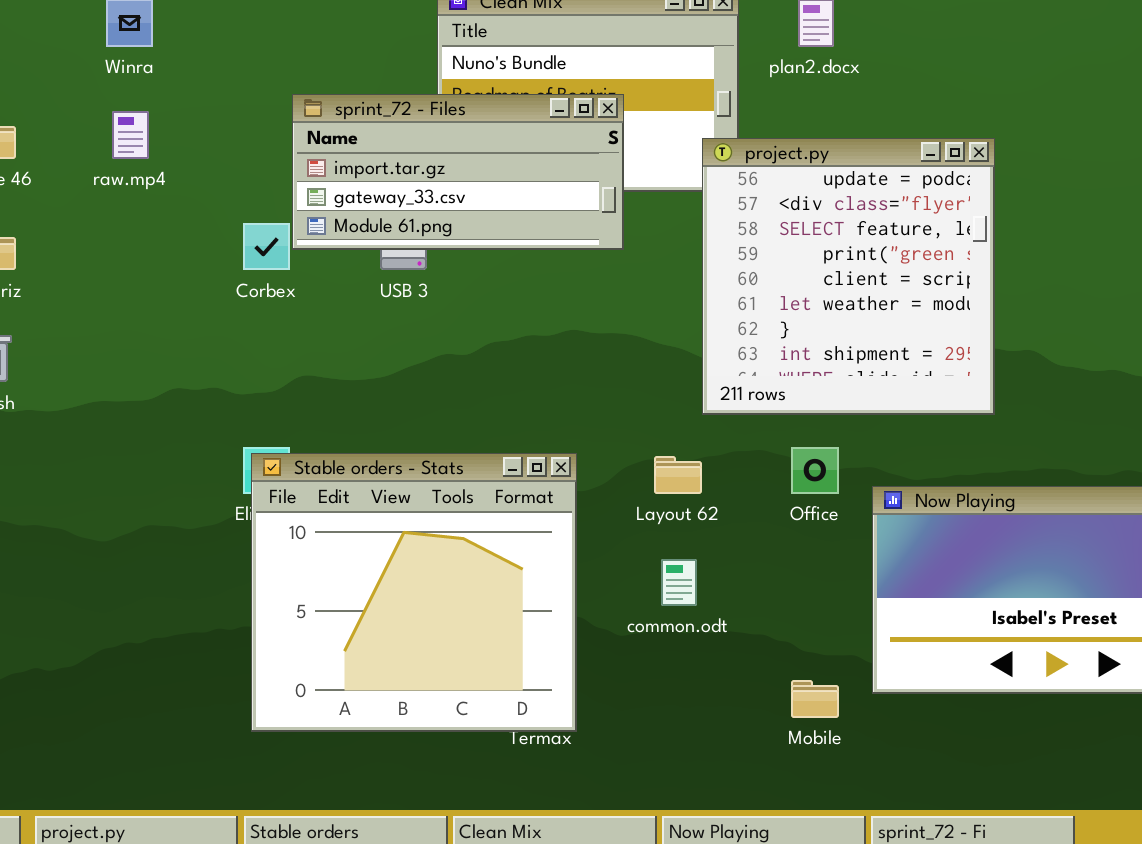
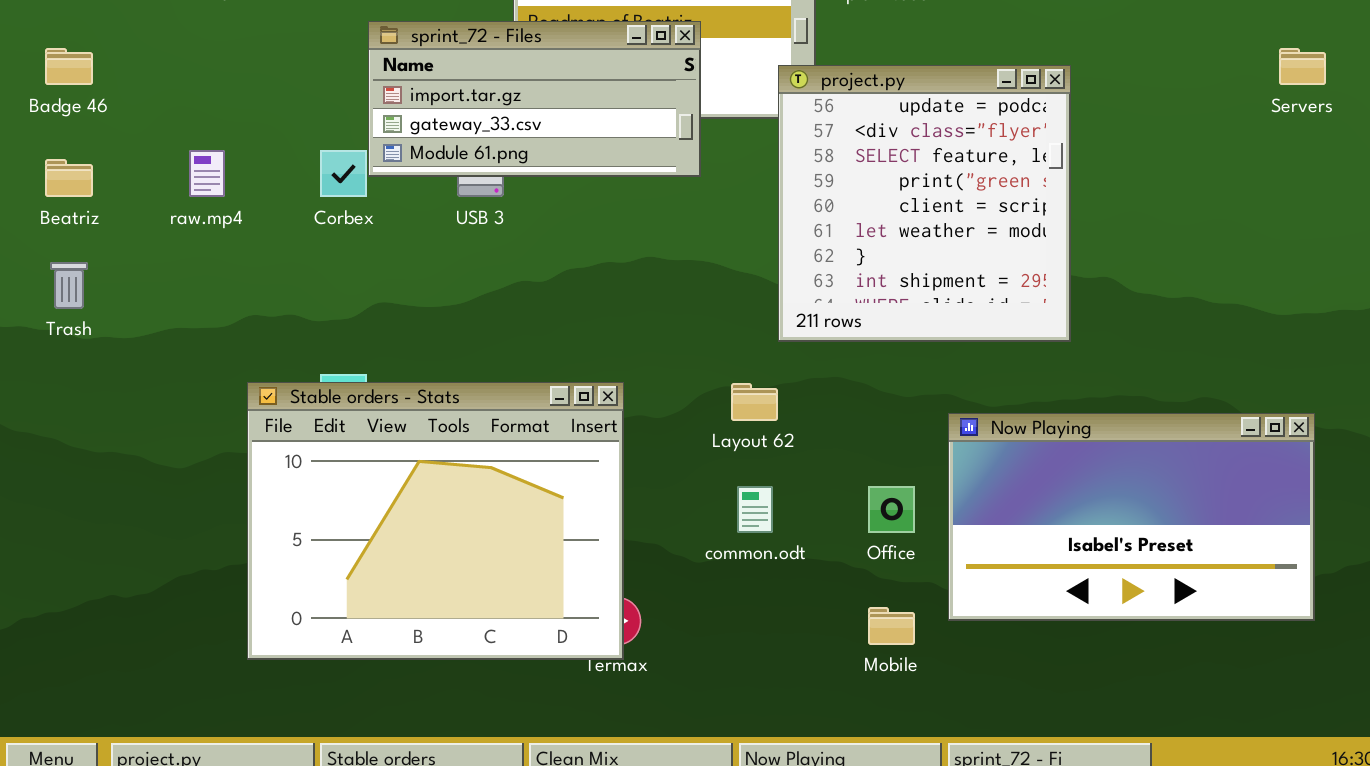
raw.mp4: [112,111,149,159] -> [189,150,225,197], moved
Office: [791,447,839,494] -> [868,486,915,533], moved
Stable orders - Stats: [251,453,577,732] -> [247,382,624,660], moved, resized

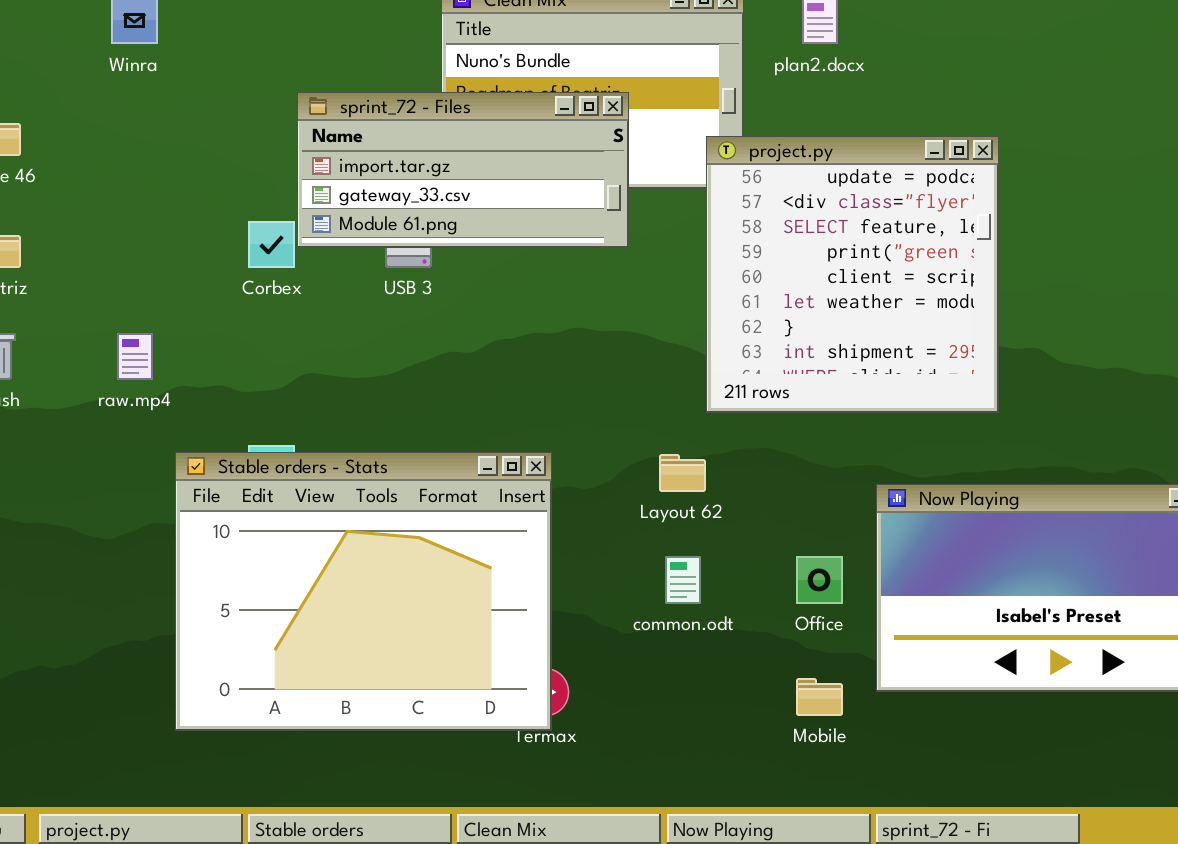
raw.mp4: [189,150,225,197] -> [117,333,153,380], moved

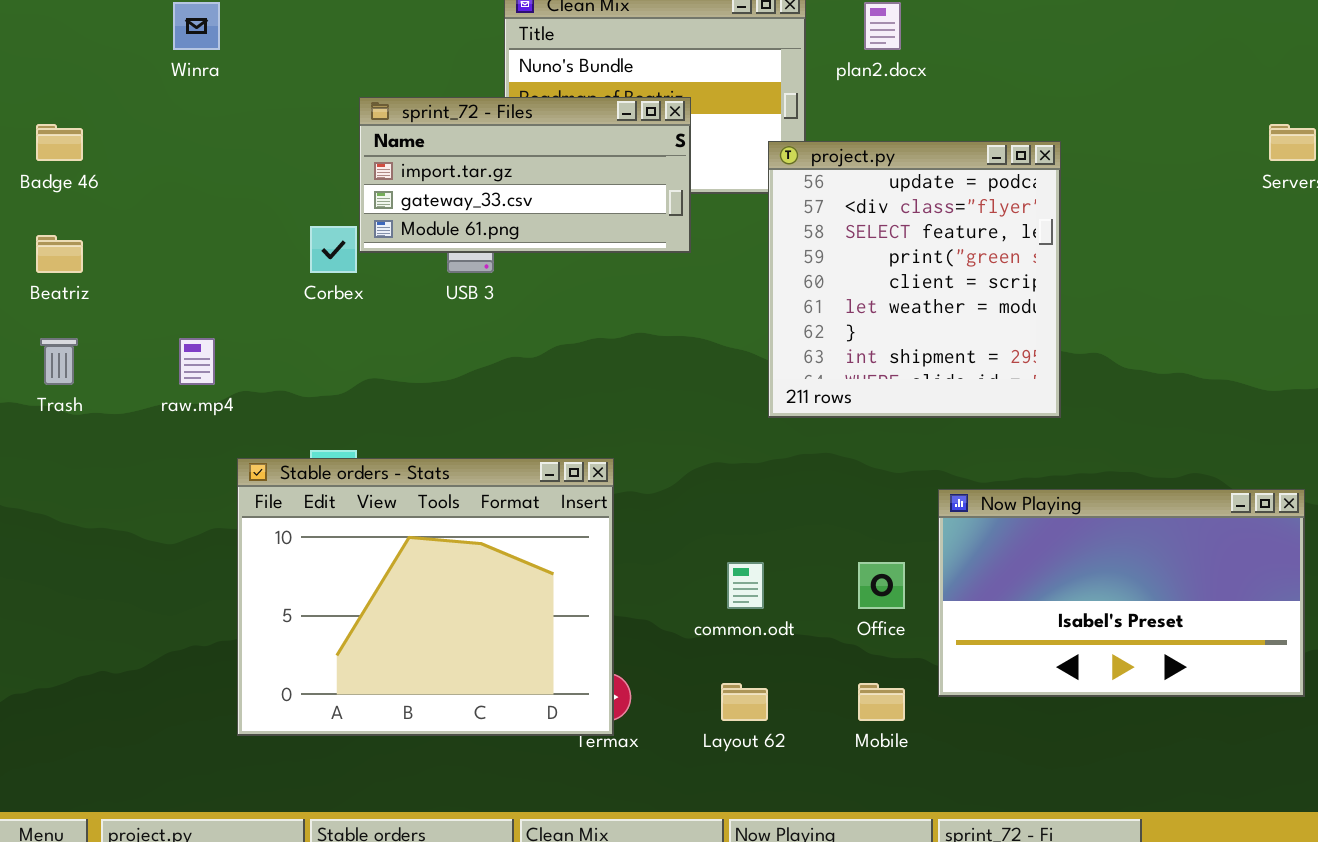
Layout 62: [659,454,706,492] -> [721,683,768,721], moved

